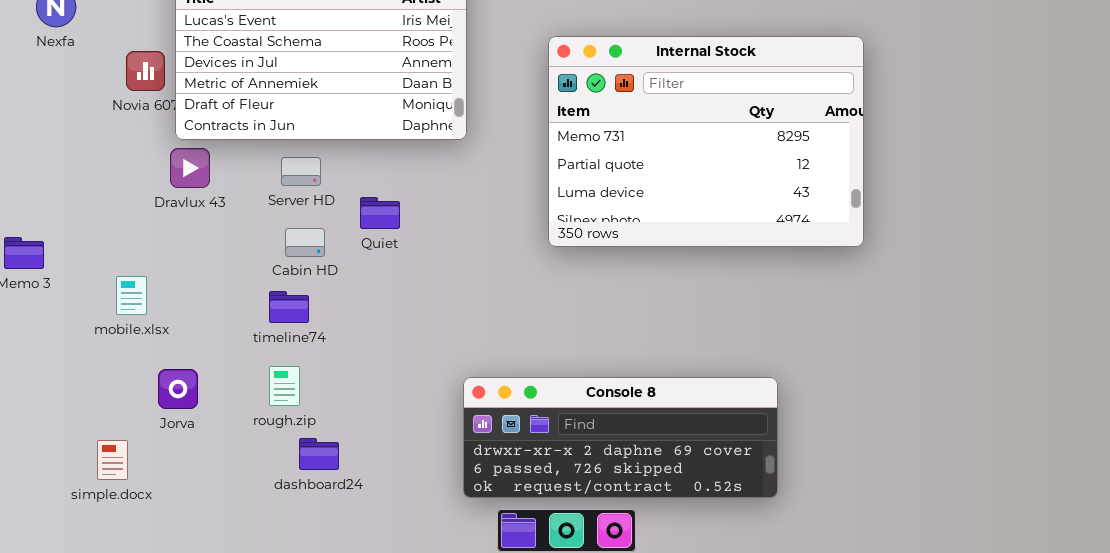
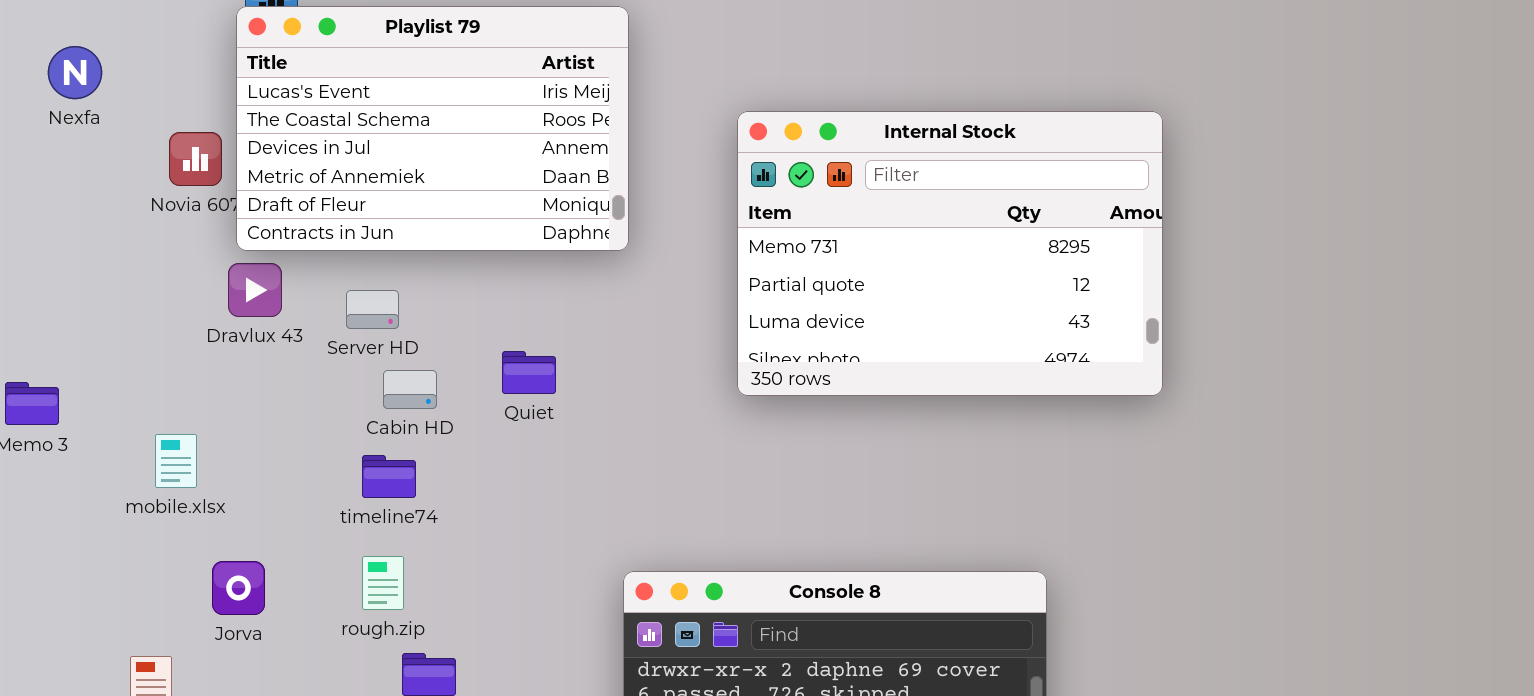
Server HD: [281,157,321,186] -> [346,290,399,329], moved
Quiet: [360,197,400,229] -> [502,351,556,394], moved

